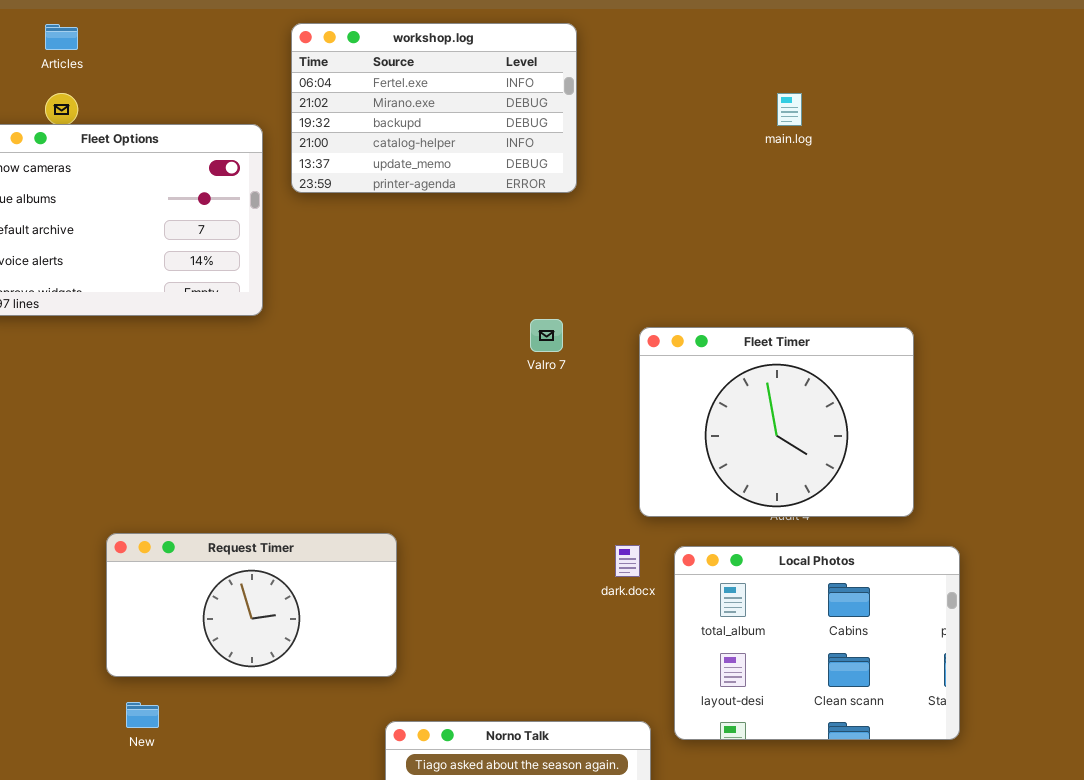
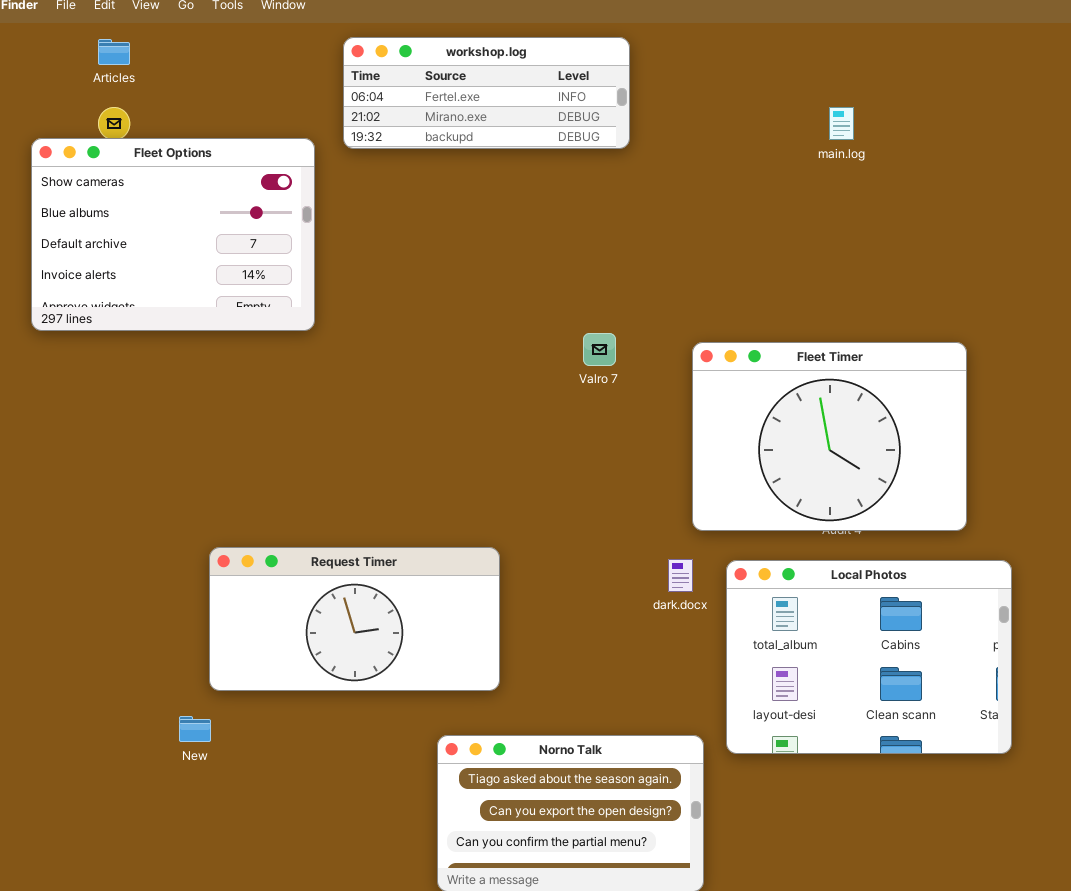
workshop.log: [291,23,577,193] -> [343,37,630,149], resized
Request Timer: [106,533,397,677] -> [209,547,500,691], moved

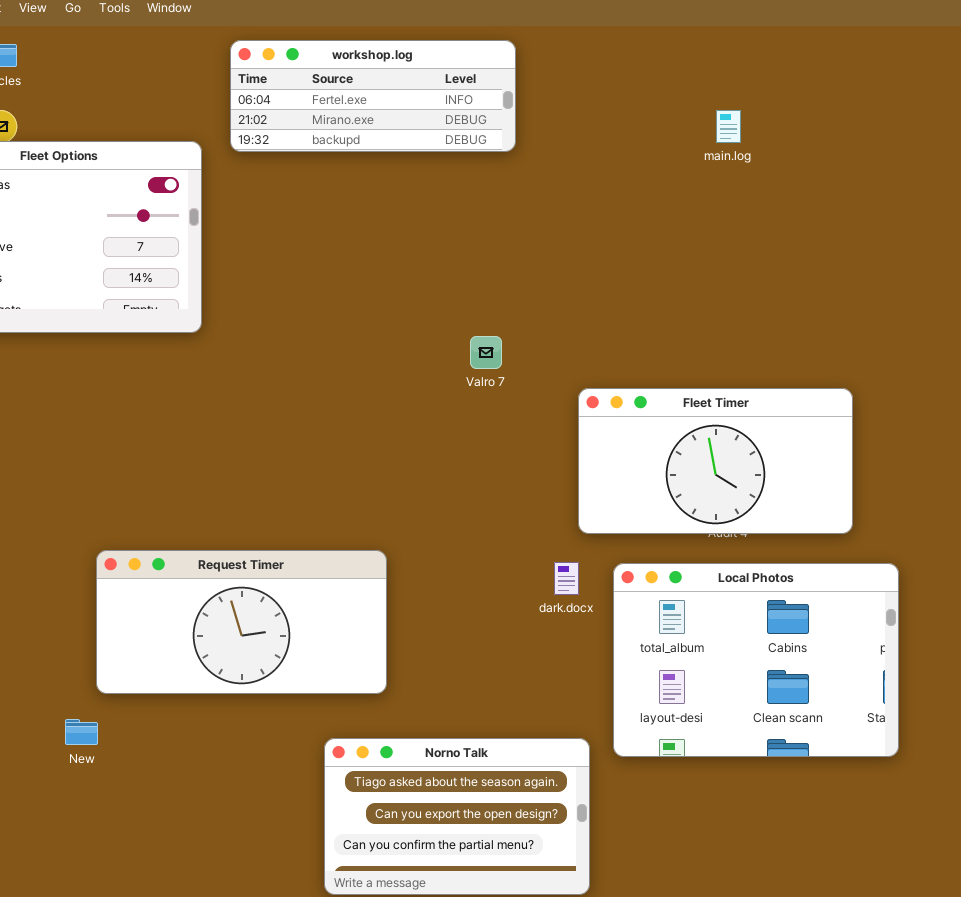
Fleet Timer: [692,342,967,531] -> [578,388,853,534], resized

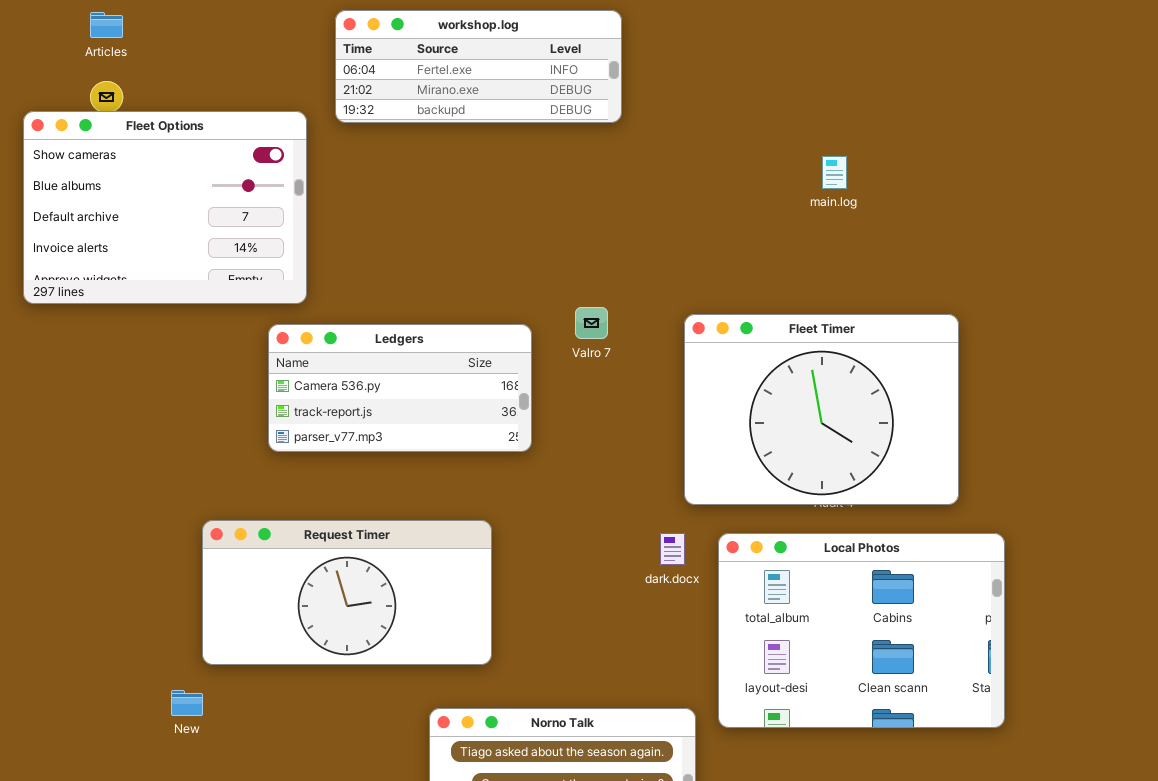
main.log: [716,110,741,143] -> [822,156,847,189], moved
Ledgers: none -> [268,324,532,452], opened
Fleet Timer: [578,388,853,534] -> [684,314,959,505], resized

